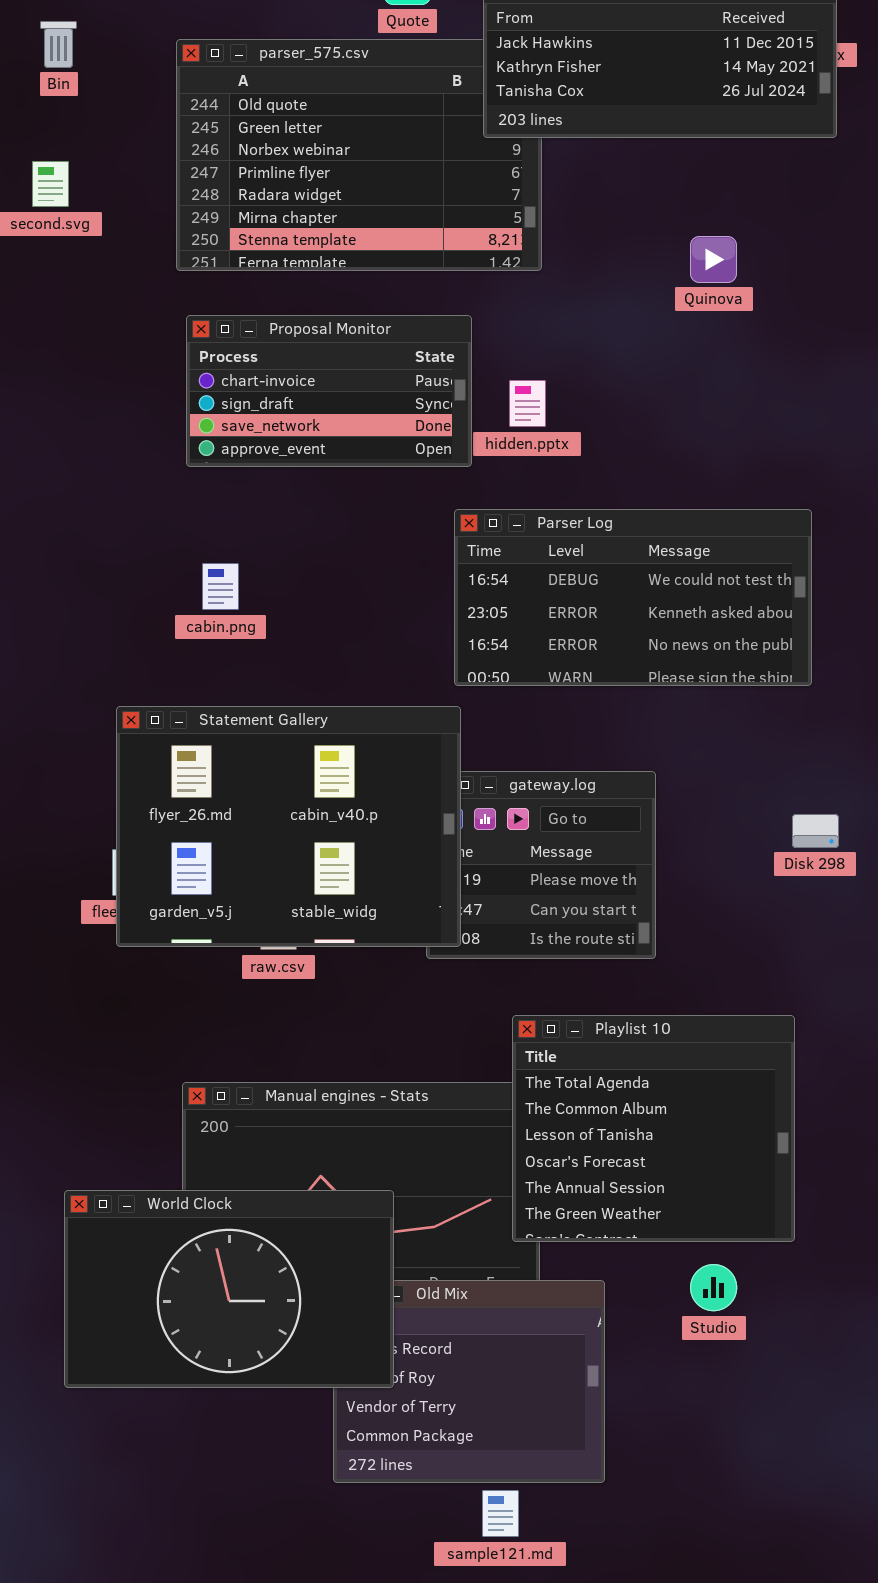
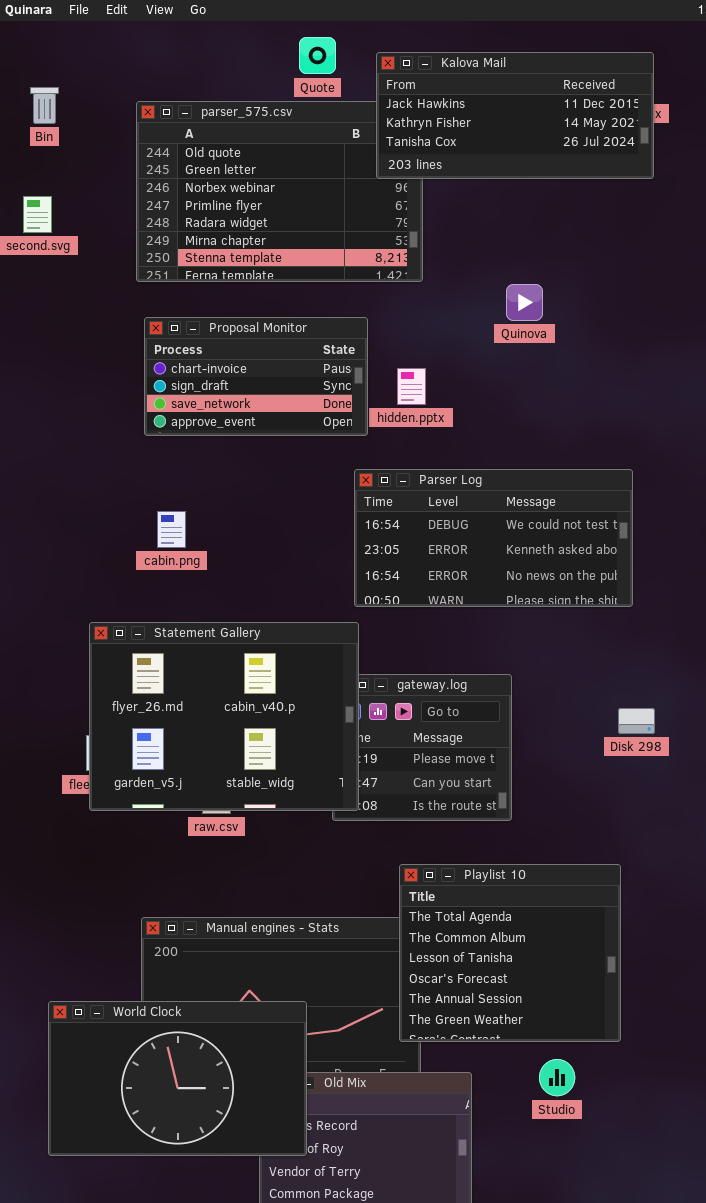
Quinova: [690,236,737,283] -> [506,284,543,321], moved

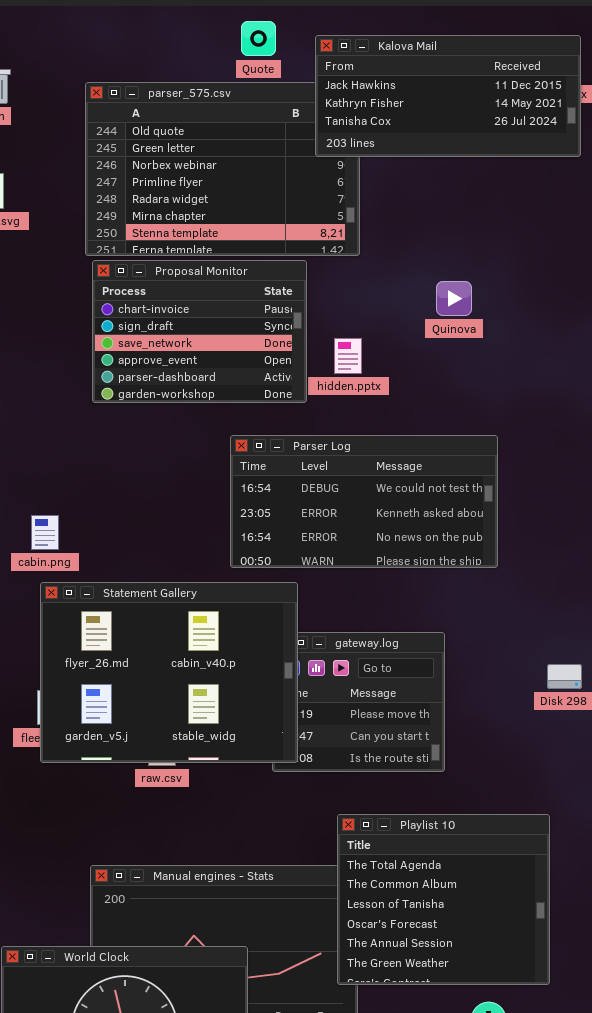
Quinova: [506,284,543,321] -> [436,281,472,316], moved
Proposal Monitor: [144,317,368,436] -> [92,260,307,403], resized
Parser Log: [354,469,633,607] -> [230,435,498,568], moved
cabin.png: [157,511,186,548] -> [31,515,59,550], moved

